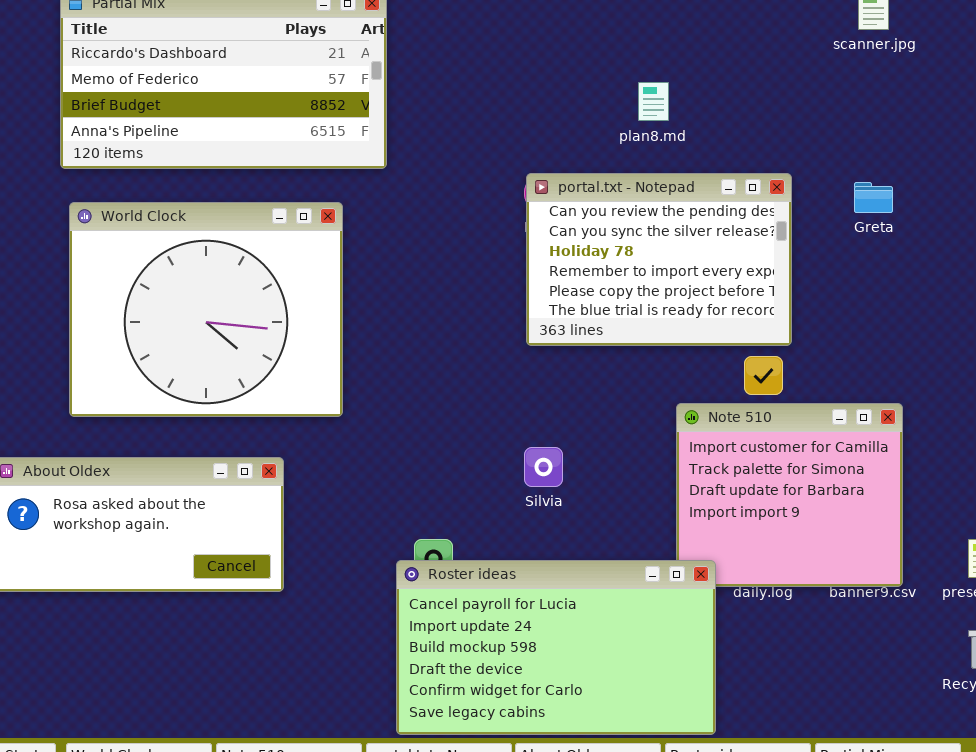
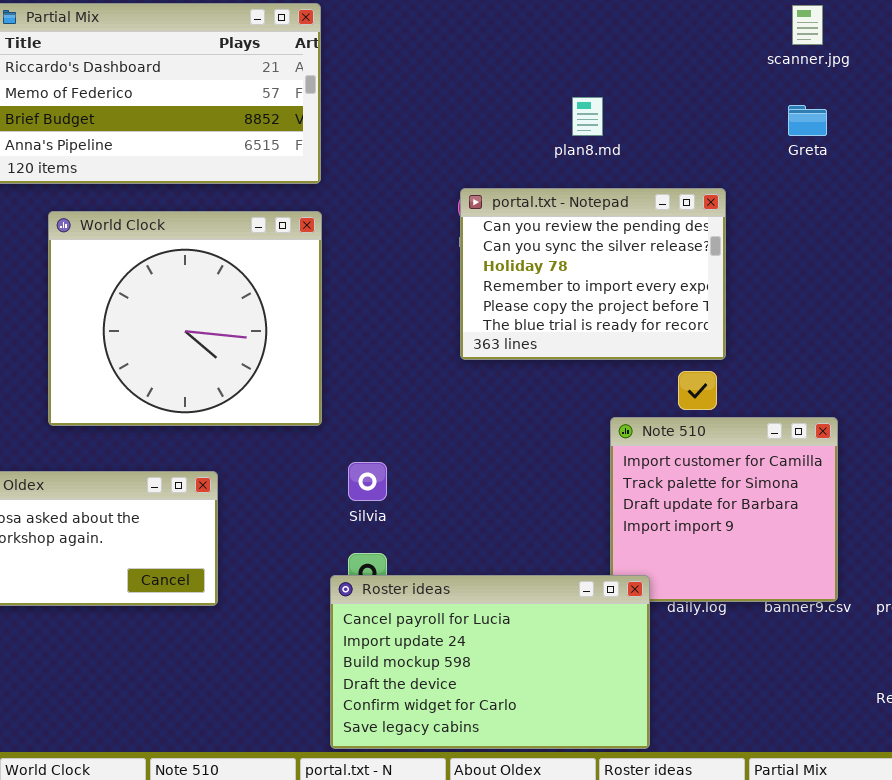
Greta: [854,182,893,213] -> [788,105,827,136], moved
World Clock: [69,202,343,417] -> [48,211,322,426], moved
Silvia: [524,447,563,487] -> [348,462,387,501], moved

